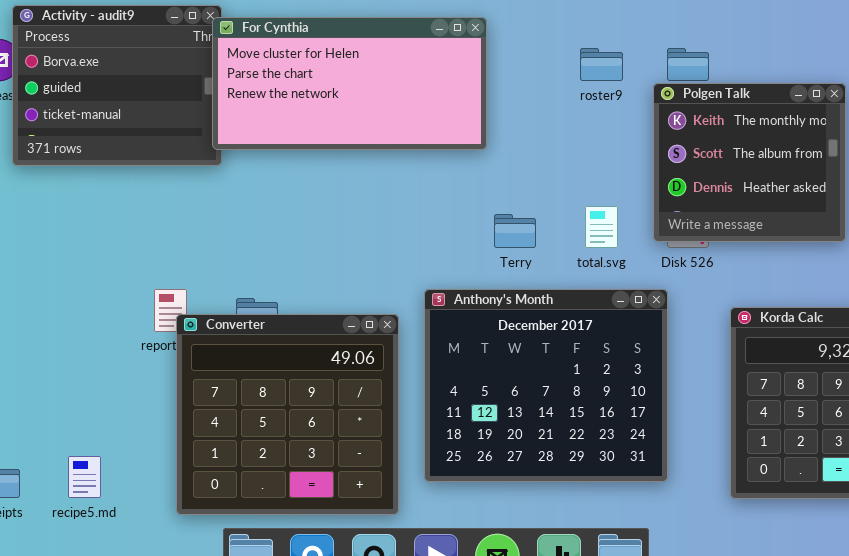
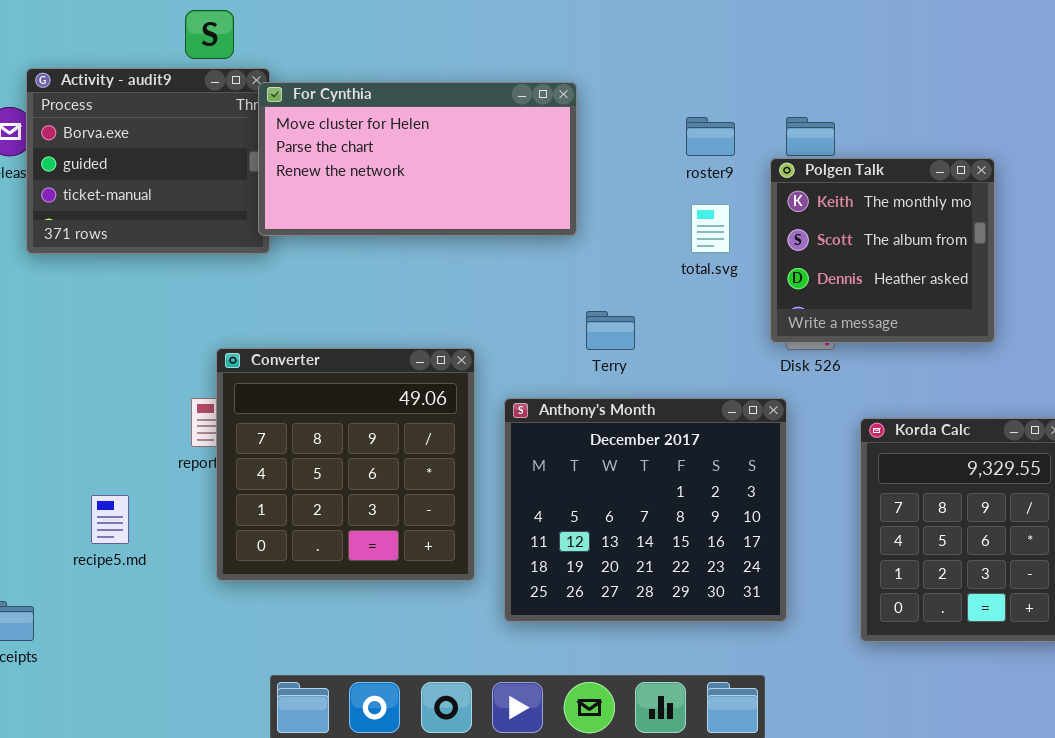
total.svg: [585,206,618,248] -> [691,204,730,253], moved
Converter: [176,314,399,515] -> [216,348,475,581], moved
recipe5.md: [68,456,101,498] -> [91,495,129,544], moved

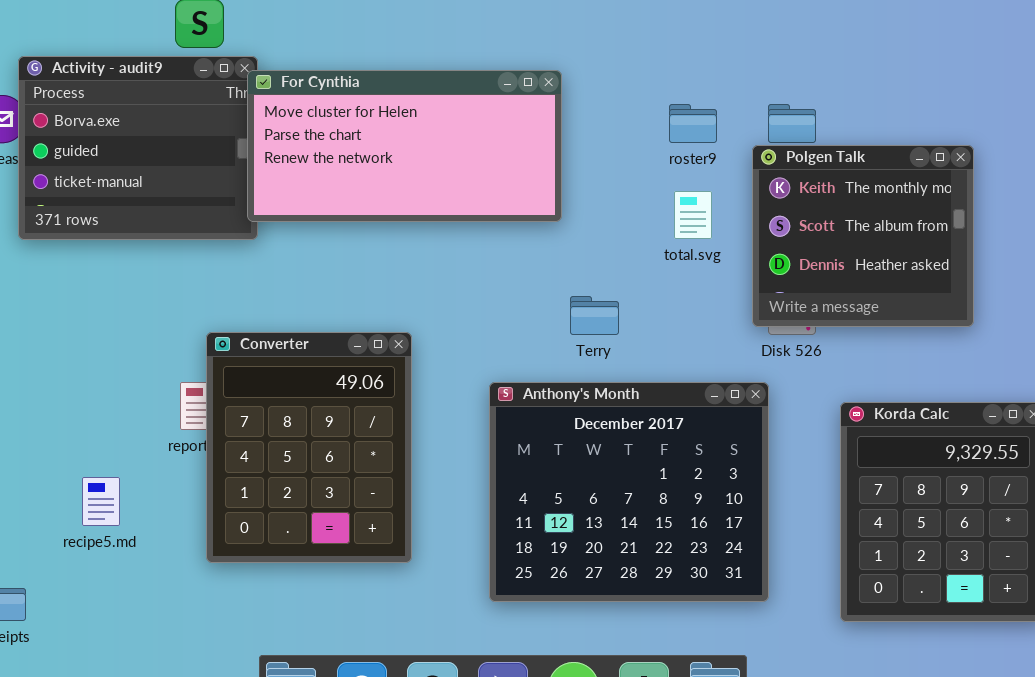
Converter: [216,348,475,581] -> [206,332,412,563], resized

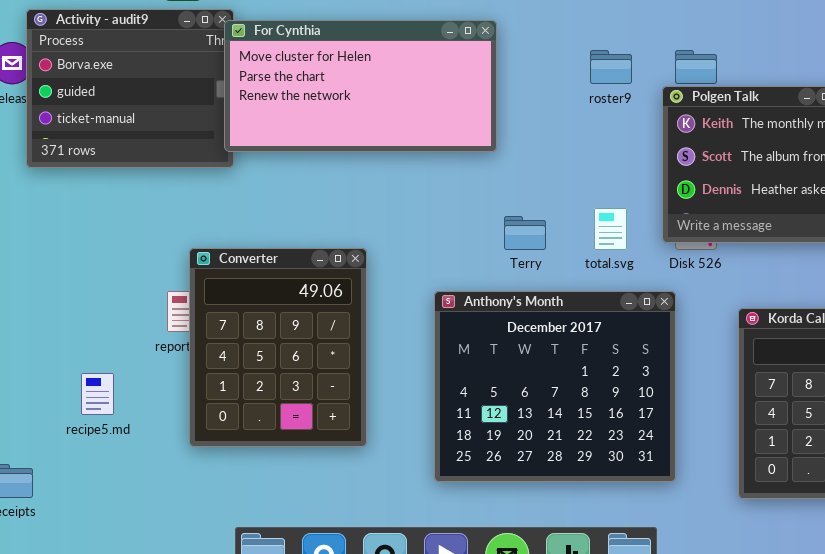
total.svg: [674,191,712,239] -> [594,208,627,250], moved

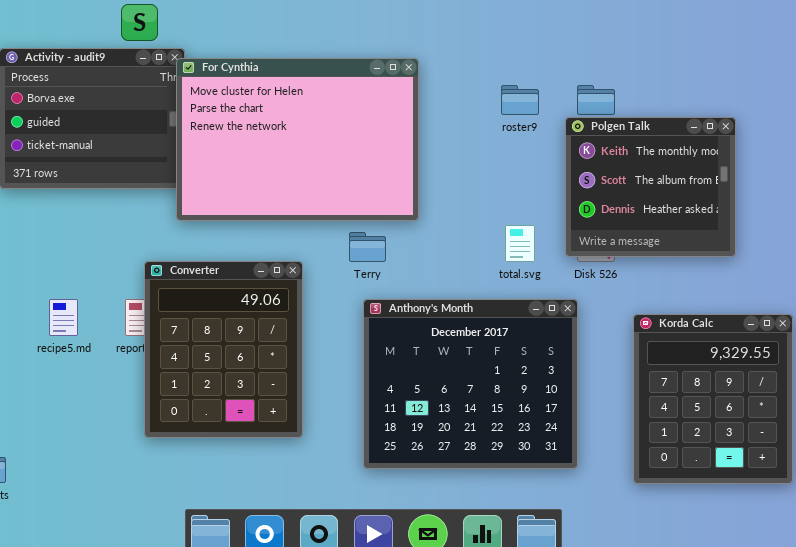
For Cynthia: [224,20,497,152] -> [176,58,419,221], resized
Terry: [504,216,546,250] -> [349,232,386,262], moved
recipe5.md: [81,373,114,415] -> [49,299,78,336], moved

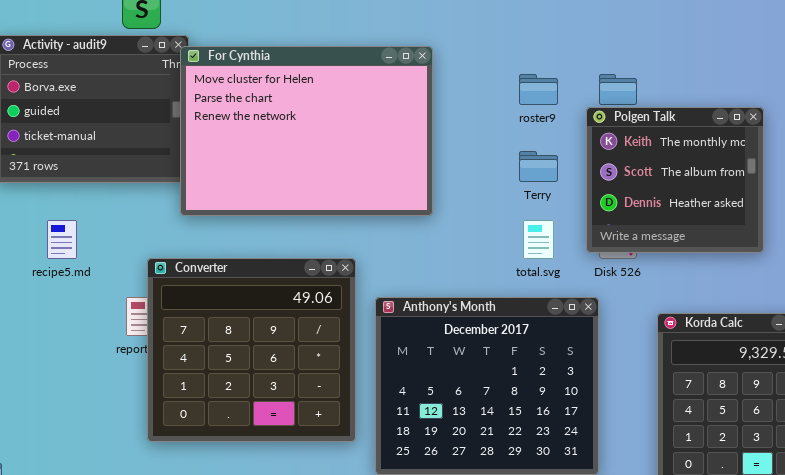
Terry: [349,232,386,262] -> [519,151,558,182], moved
Converter: [144,261,303,438] -> [147,258,356,442], resized
recipe5.md: [49,299,78,336] -> [47,220,77,259], moved

